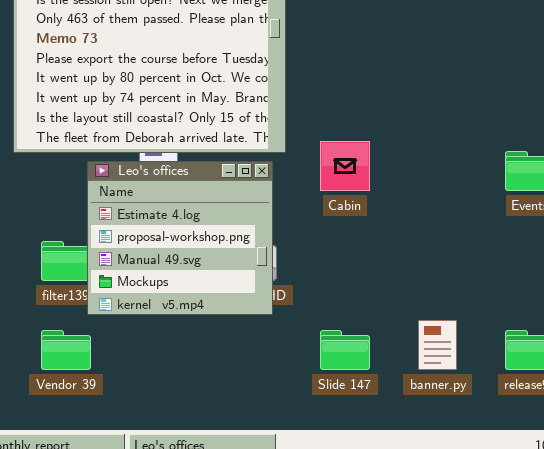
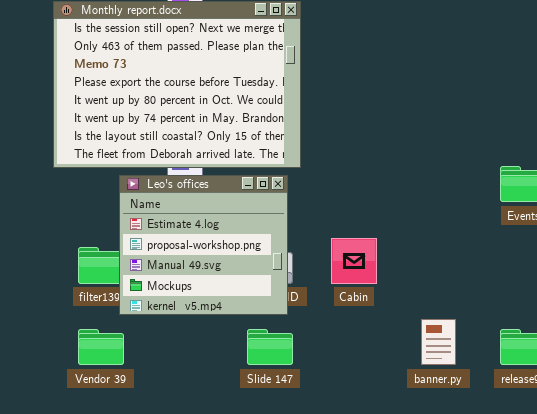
Cabin: [320,141,370,191] -> [331,238,377,284], moved
Slide 147: [320,330,370,370] -> [247,329,293,365], moved

